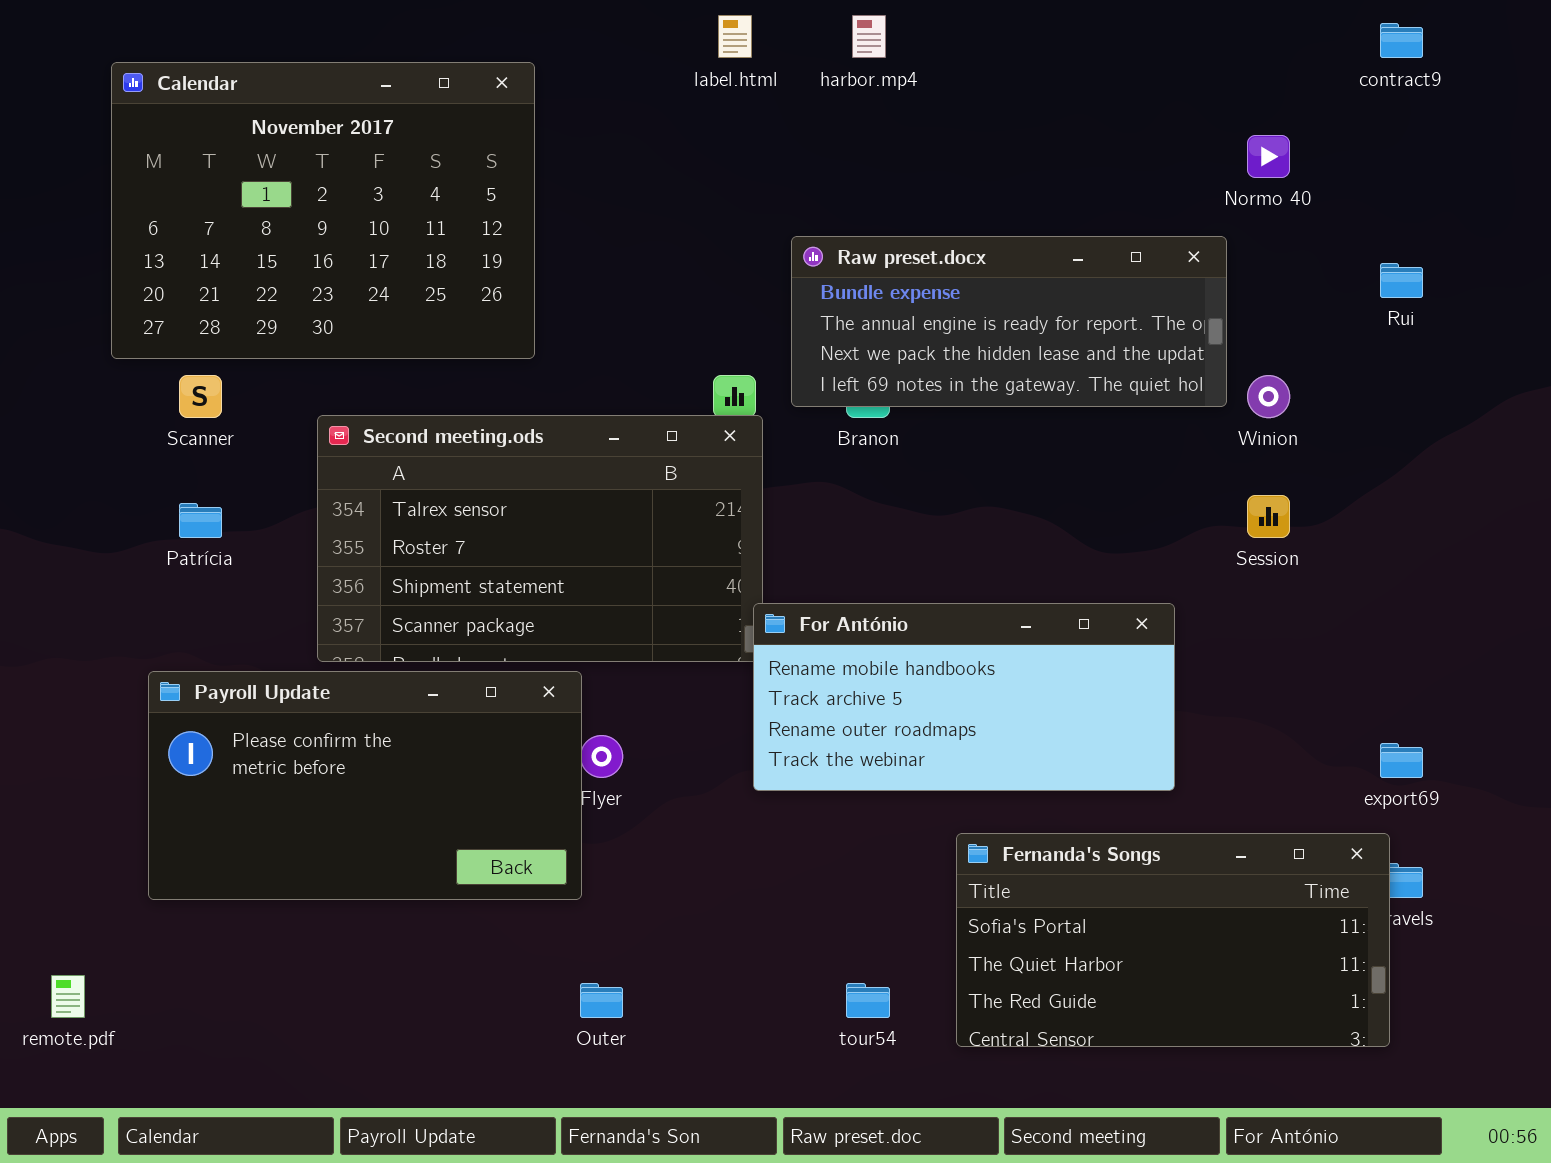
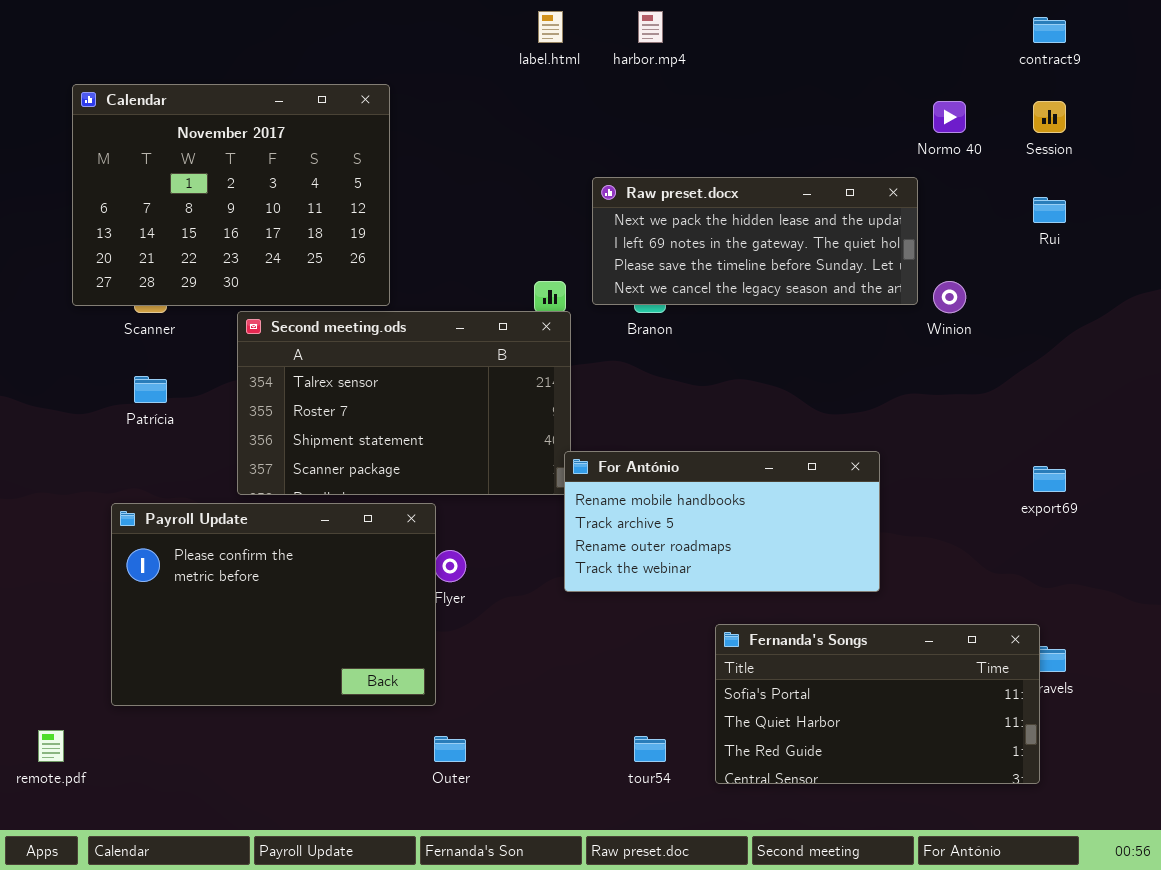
Calendar: [111,62,535,359] -> [72,84,390,306], moved
Raw preset.docx: [791,236,1227,407] -> [592,177,918,305], scrolled down 2 rows
Session: [1247,495,1290,538] -> [1033,101,1066,133], moved
Payroll Update: [148,671,582,900] -> [111,503,436,706], resized
export69: [1380,743,1423,778] -> [1033,466,1066,492], moved

